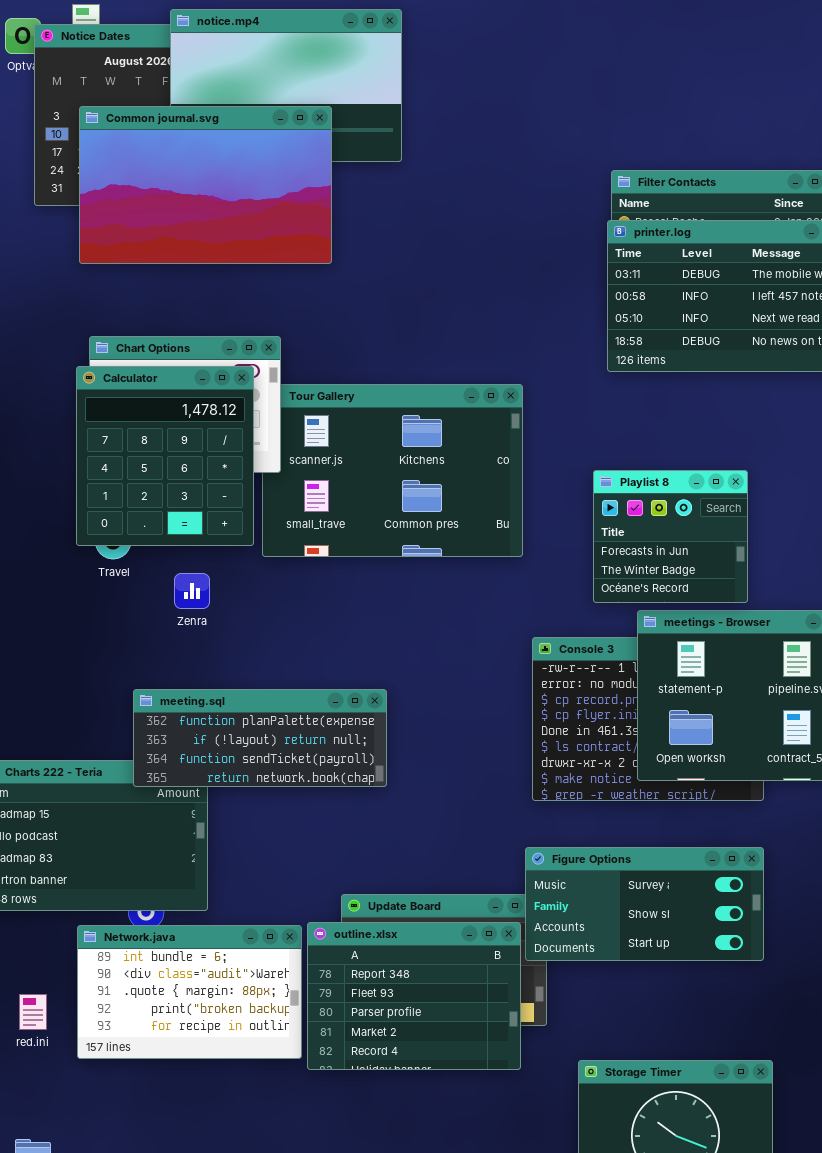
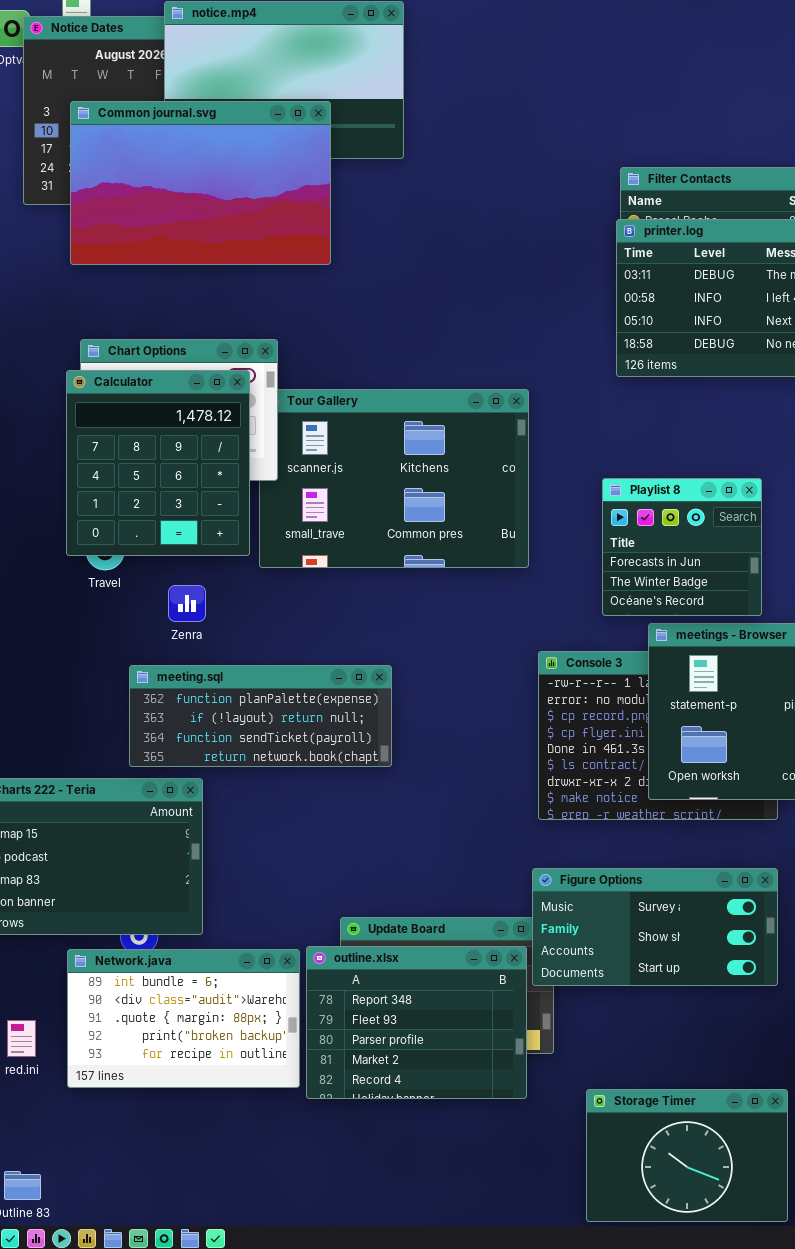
meeting.sql: [133,689,387,787] -> [129,665,392,767], moved

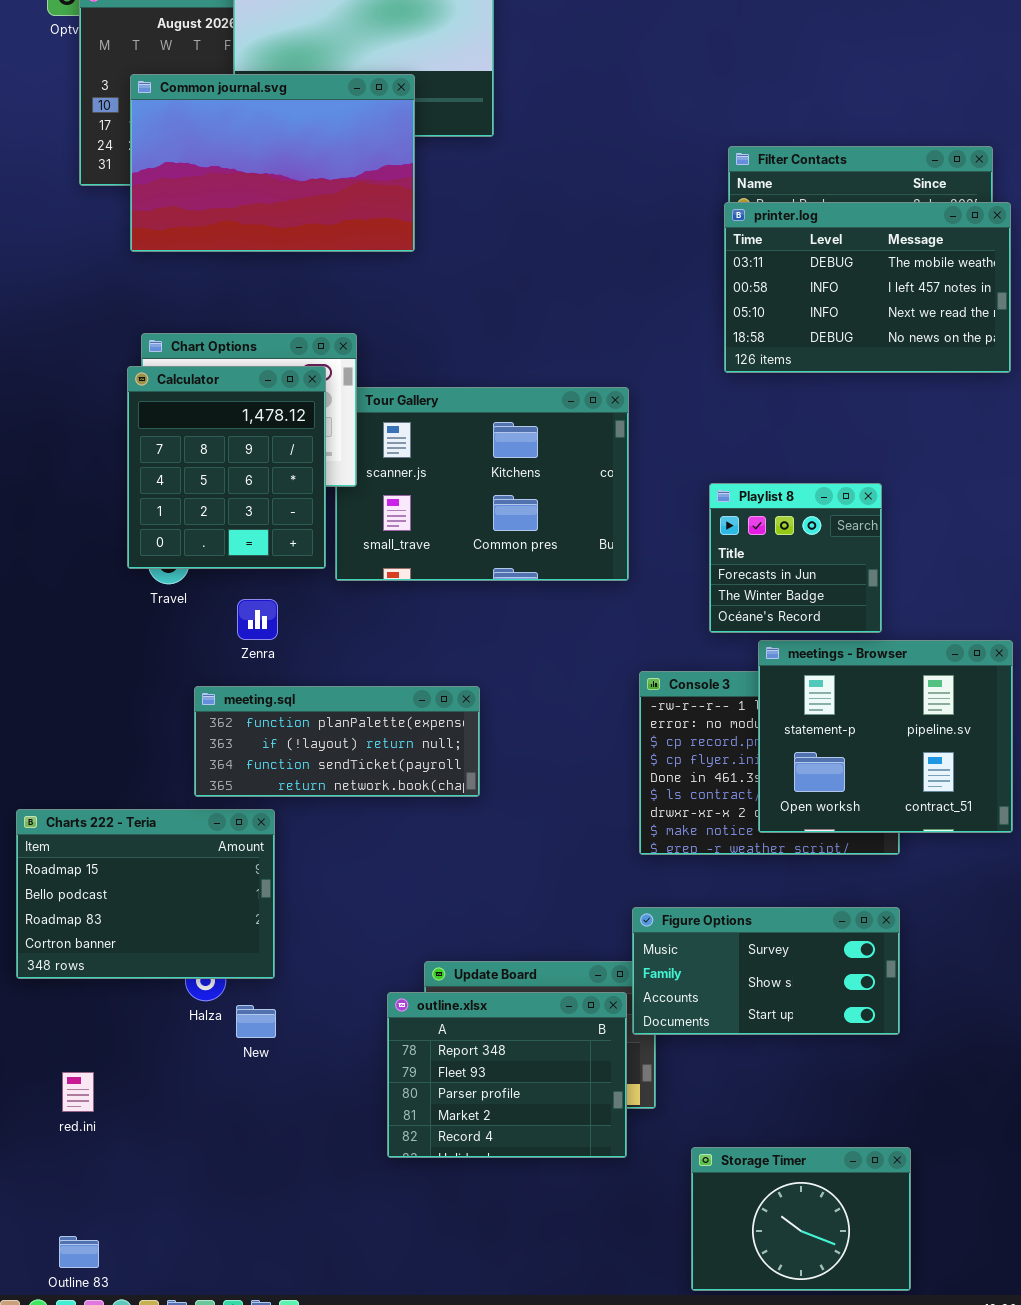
Network.java: [67,949,300,1088] -> none, closed

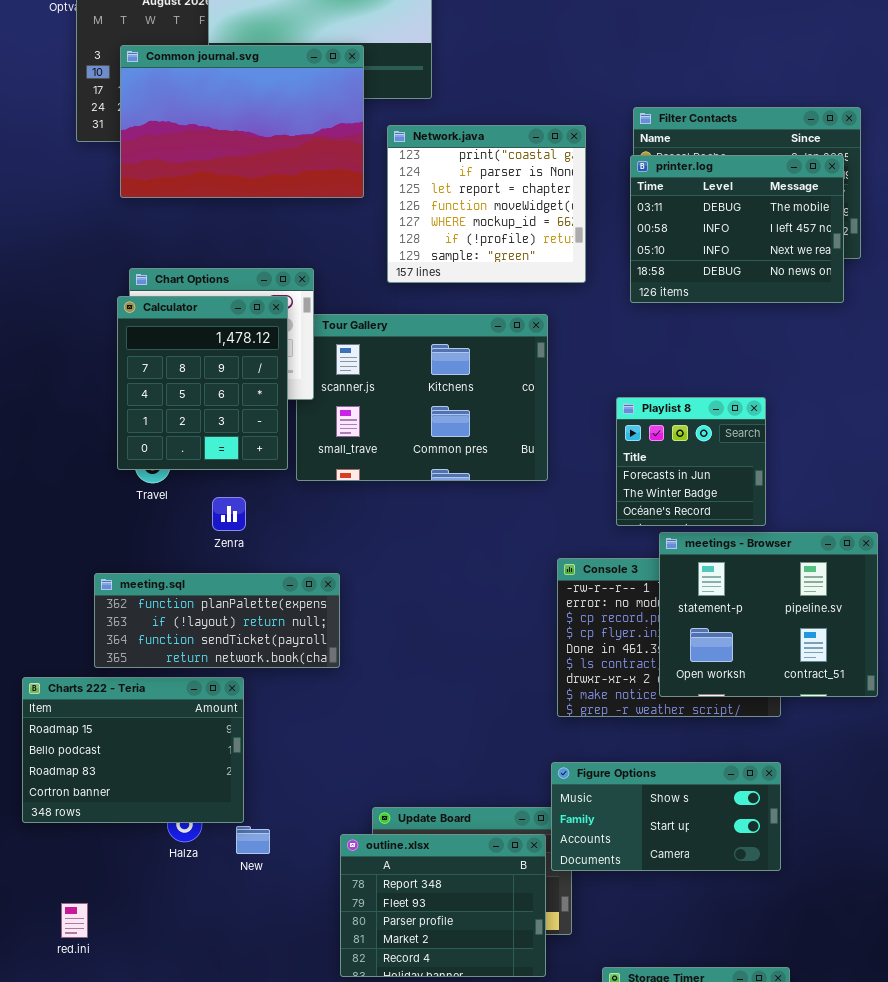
Network.java: none -> [387,125,586,283], opened
printer.log: [724,202,1011,373] -> [630,155,844,303], resized
meeting.sql: [194,686,480,797] -> [94,573,340,668], moved
Figure Options: [632,907,900,1035] -> [551,762,781,871], scrolled down 1 row
New: [236,1005,276,1038] -> [236,826,270,854], moved

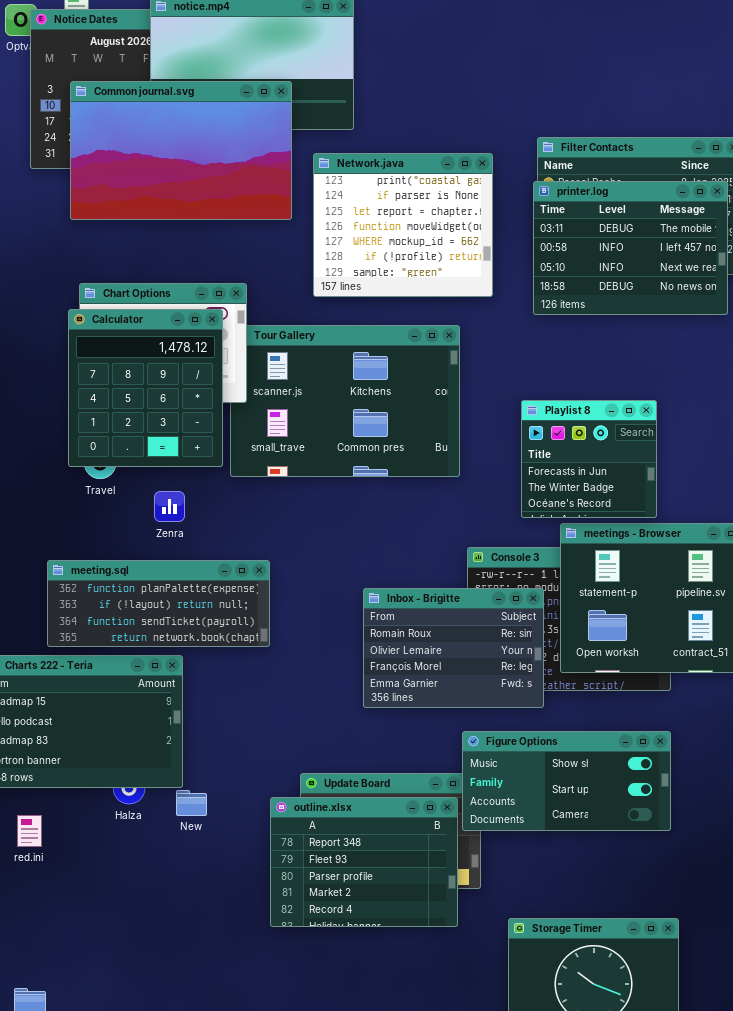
Inbox - Brigitte: none -> [363,588,544,708], opened
red.ini: [61,903,88,938] -> [17,815,42,847], moved

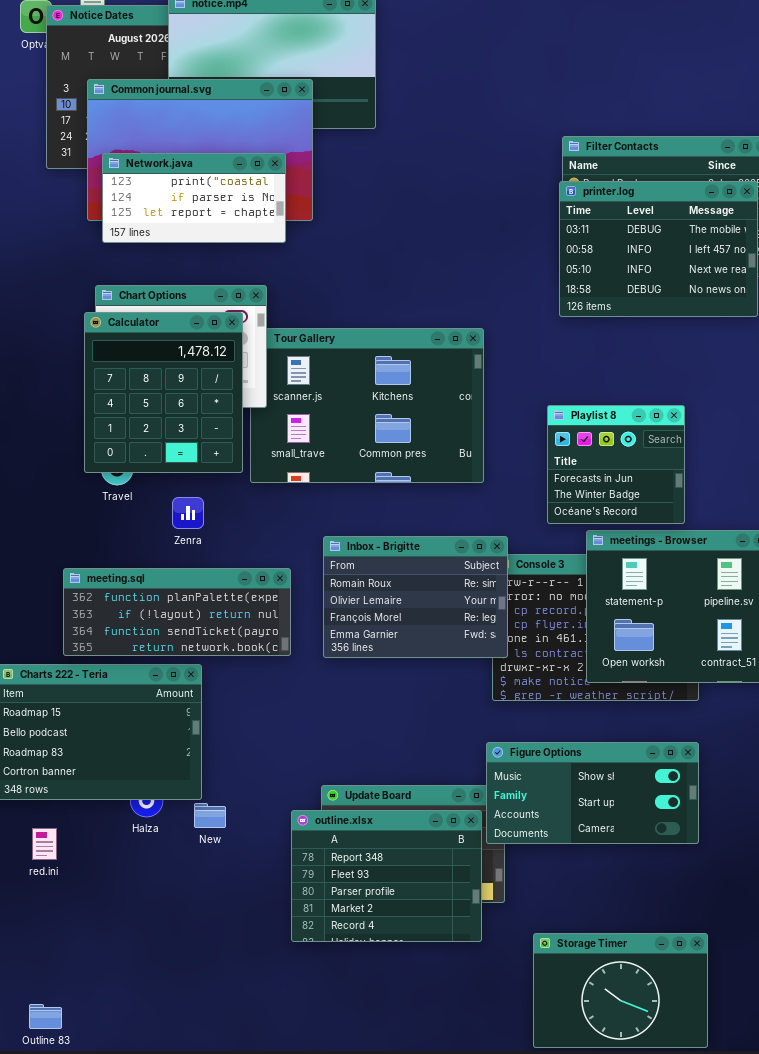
Network.java: [313,153,493,297] -> [102,153,286,243], moved, resized
Inbox - Brigitte: [363,588,544,708] -> [323,536,508,658], moved

